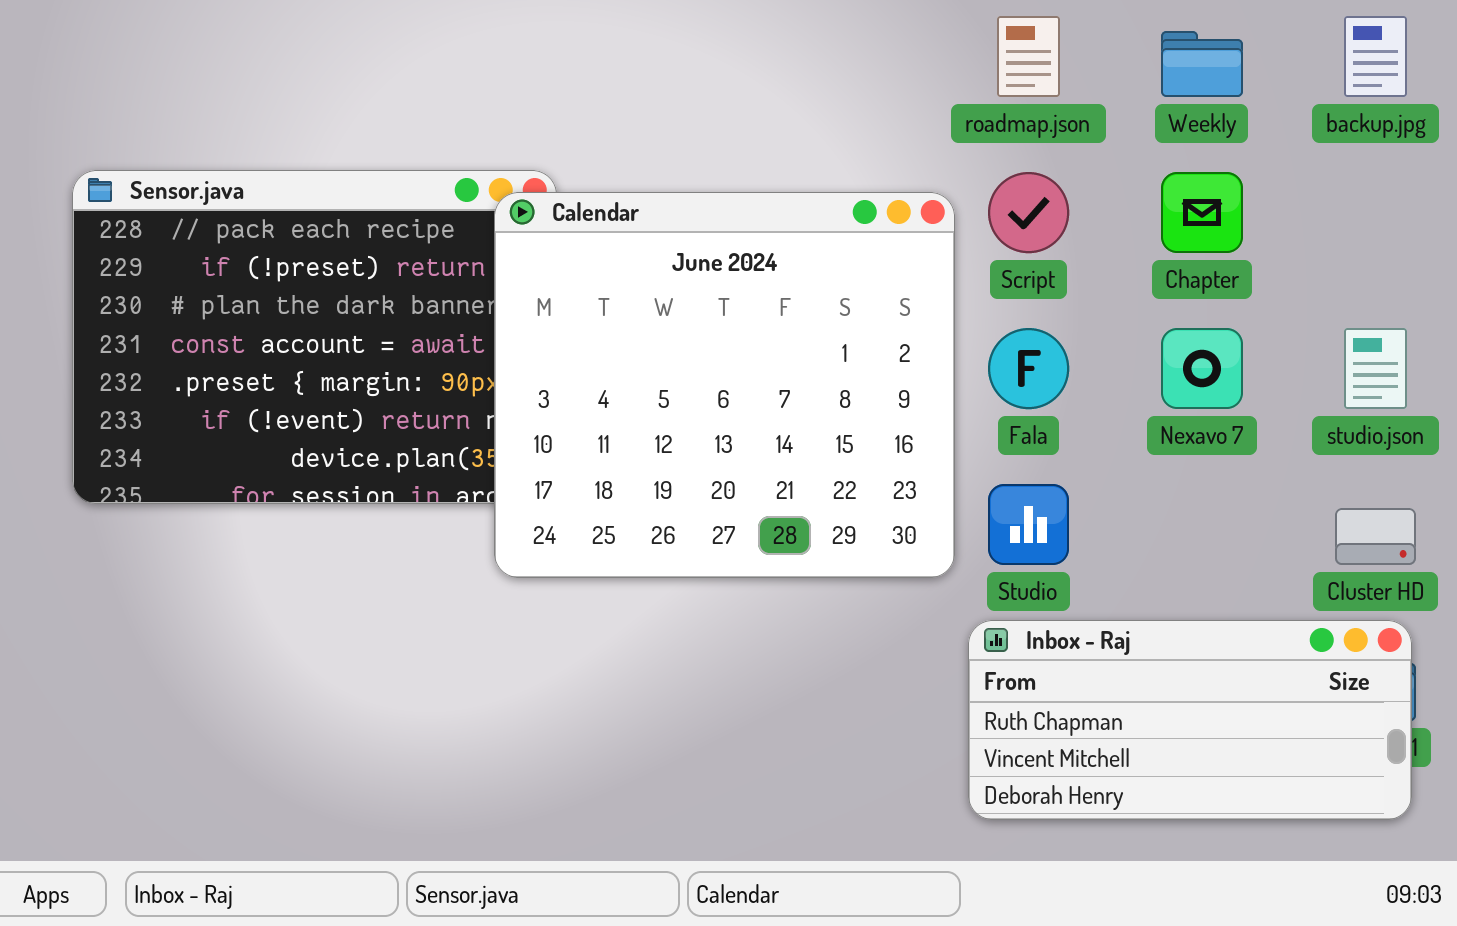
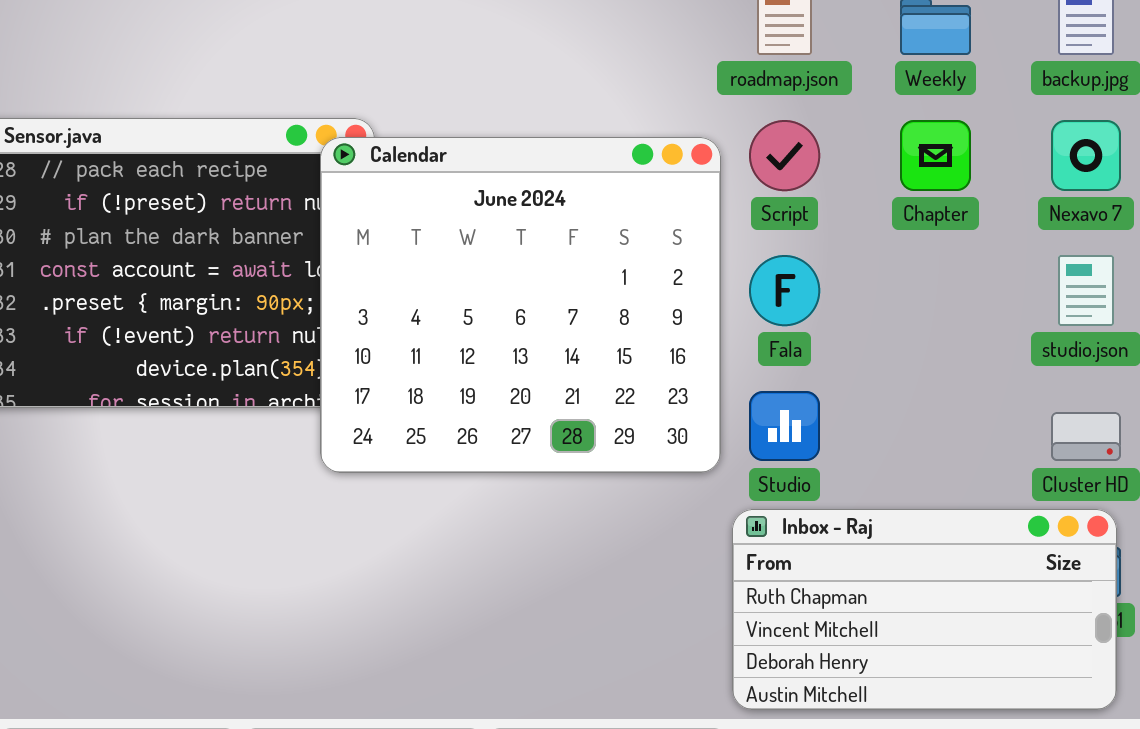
Nexavo 7: [1161,328,1243,409] -> [1051,120,1121,191], moved
Inbox - Raj: [968,620,1412,820] -> [732,509,1117,710], resized

